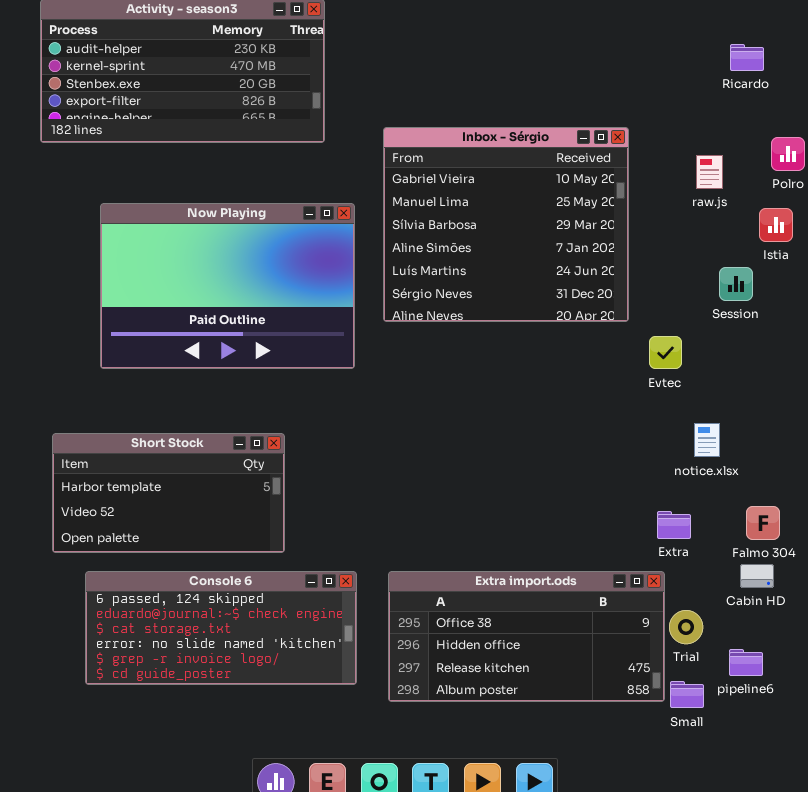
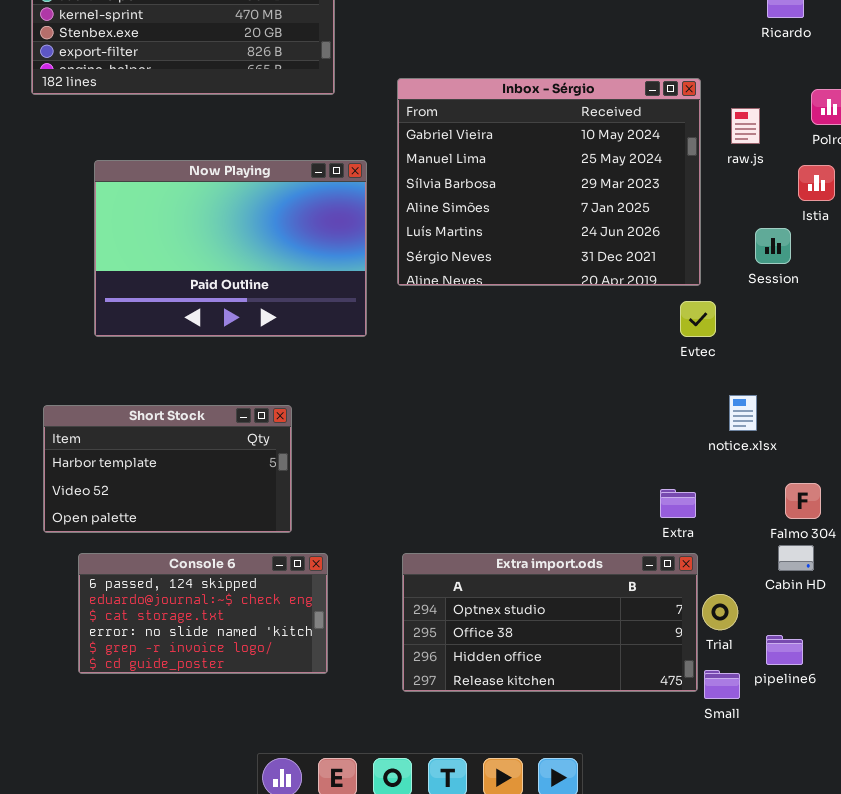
Inbox - Sérgio: [383,127,629,322] -> [397,78,701,286], resized
Extra: [657,511,691,539] -> [660,489,696,518], moved
Console 6: [85,571,357,685] -> [78,553,328,674], resized
Extra import.ods: [388,571,665,702] -> [402,553,698,692], scrolled up 1 row

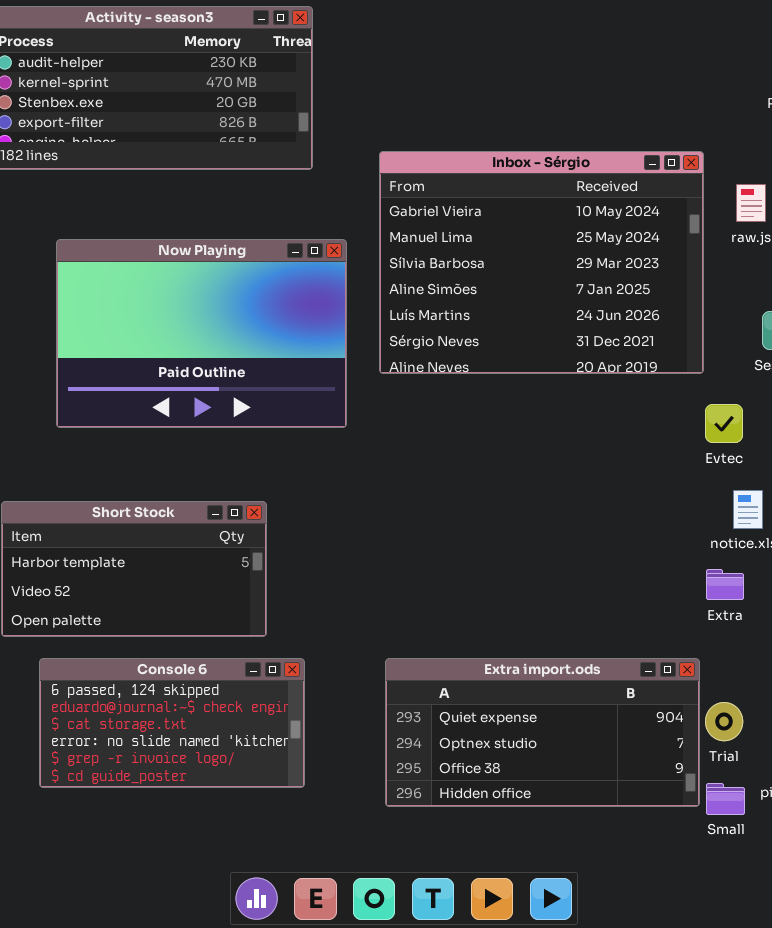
Evtec: [680,301,716,337] -> [705,404,743,443], moved
Extra: [660,489,696,518] -> [706,569,744,600], moved
Extra import.ods: [402,553,698,692] -> [385,658,700,807], scrolled up 1 row

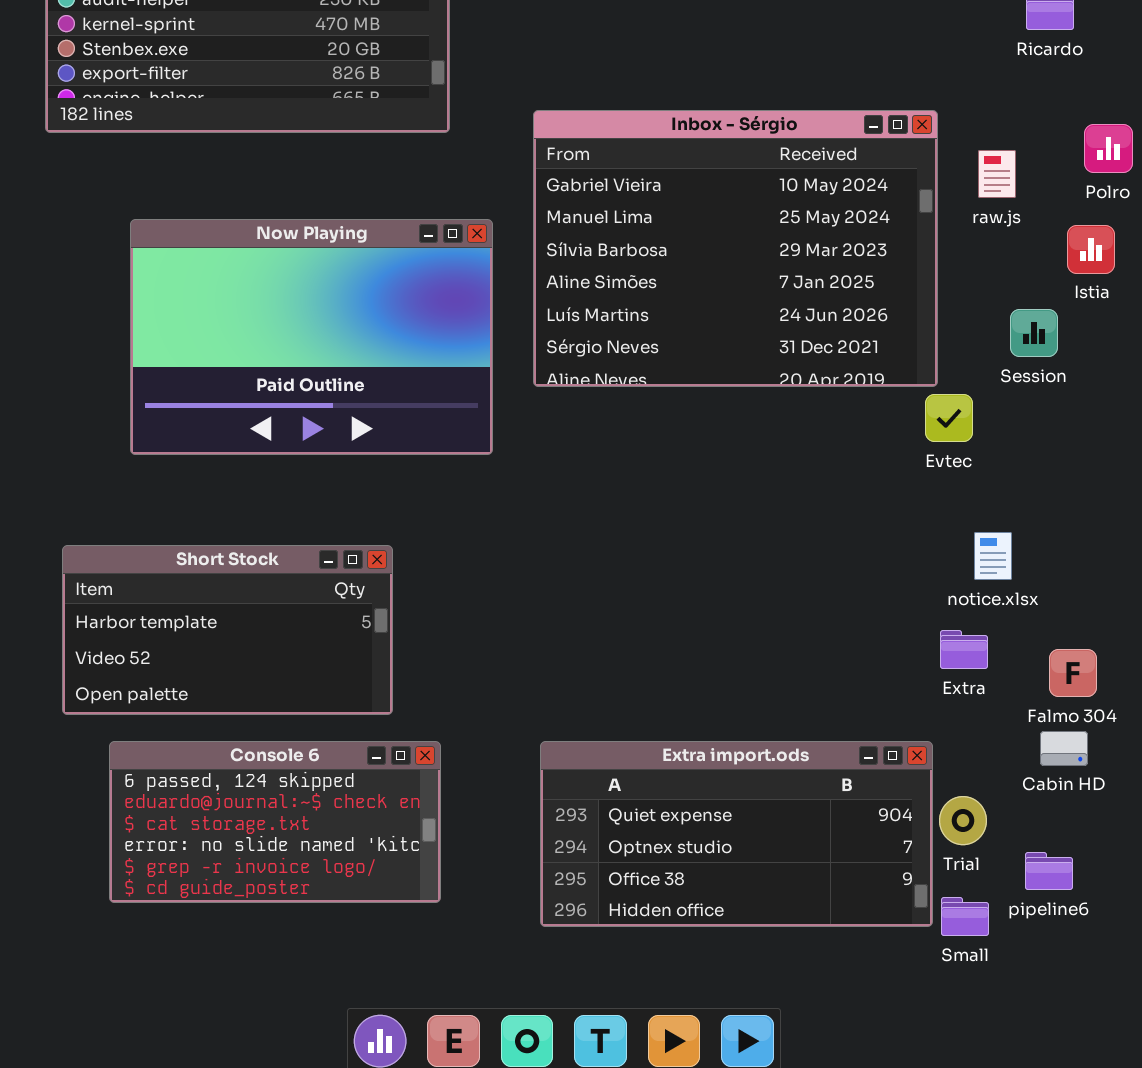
Evtec: [705,404,743,443] -> [925,394,973,442], moved

